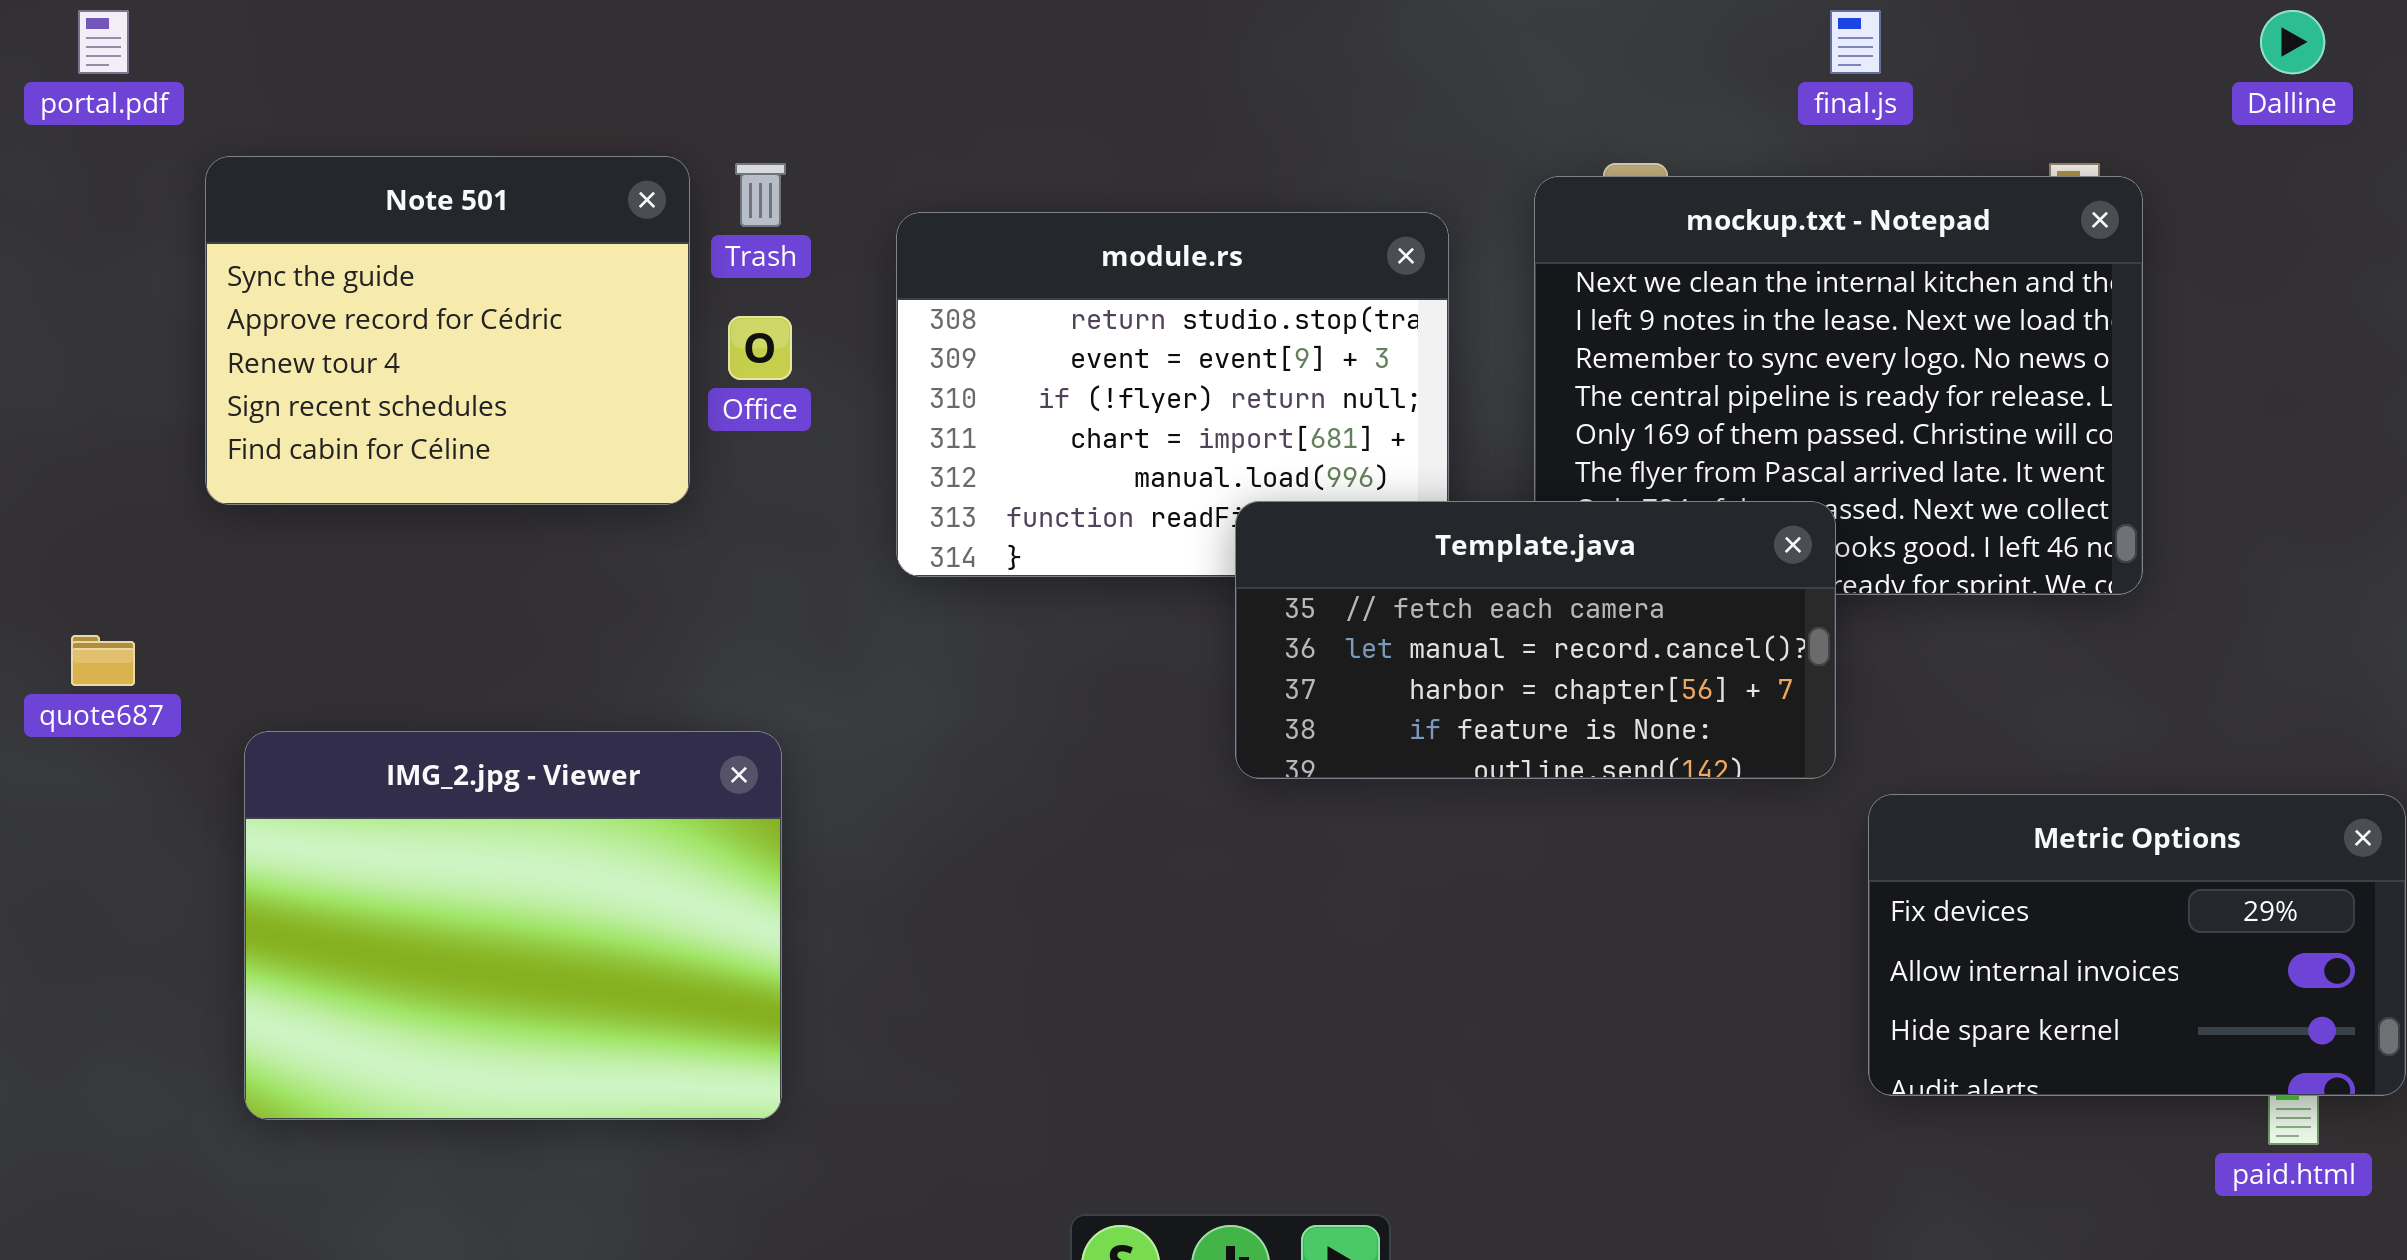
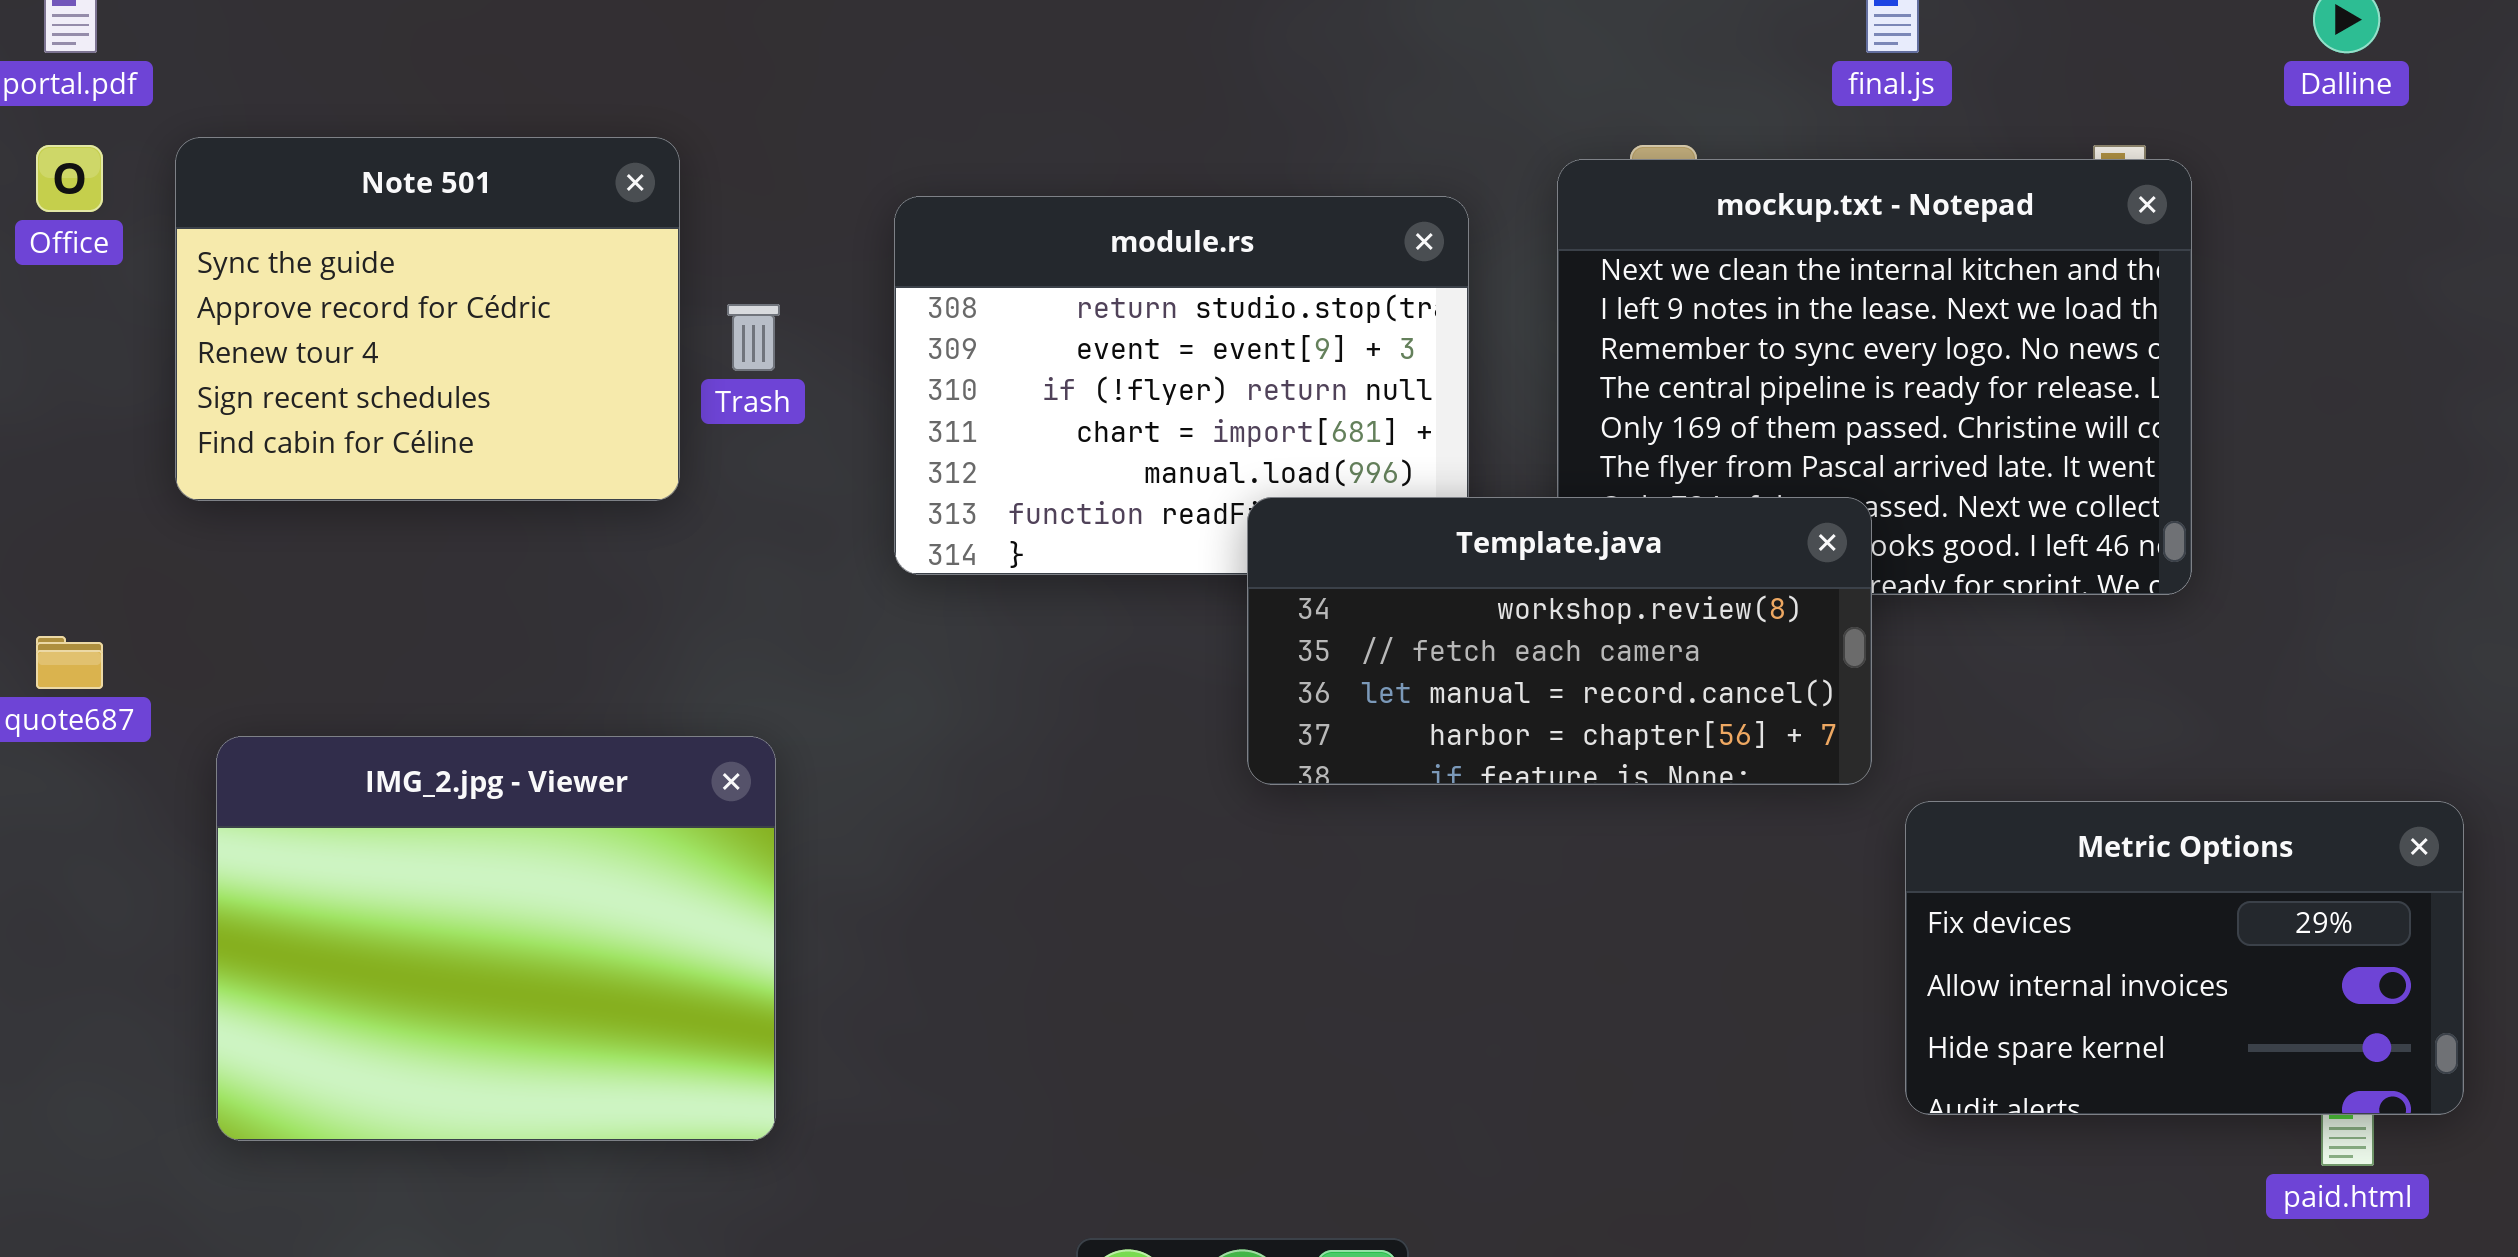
Trash: [735,163,786,227] -> [727,304,780,371], moved
Office: [728,316,792,380] -> [36,145,103,212], moved
Template.java: [1235,501,1836,779] -> [1247,497,1872,785], scrolled up 1 row

